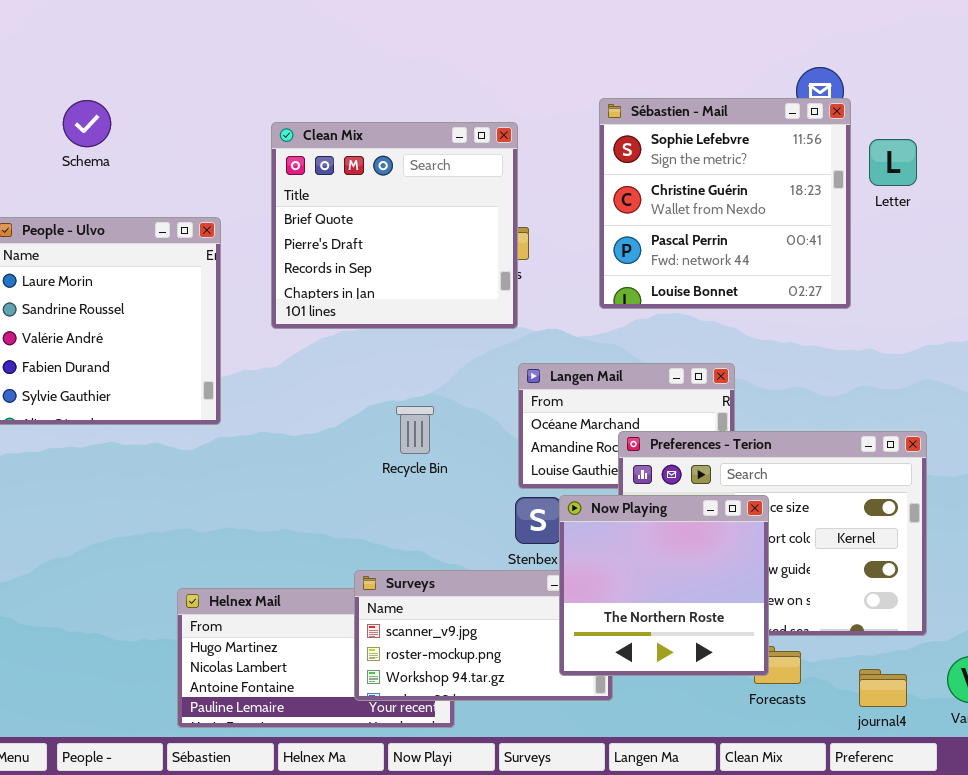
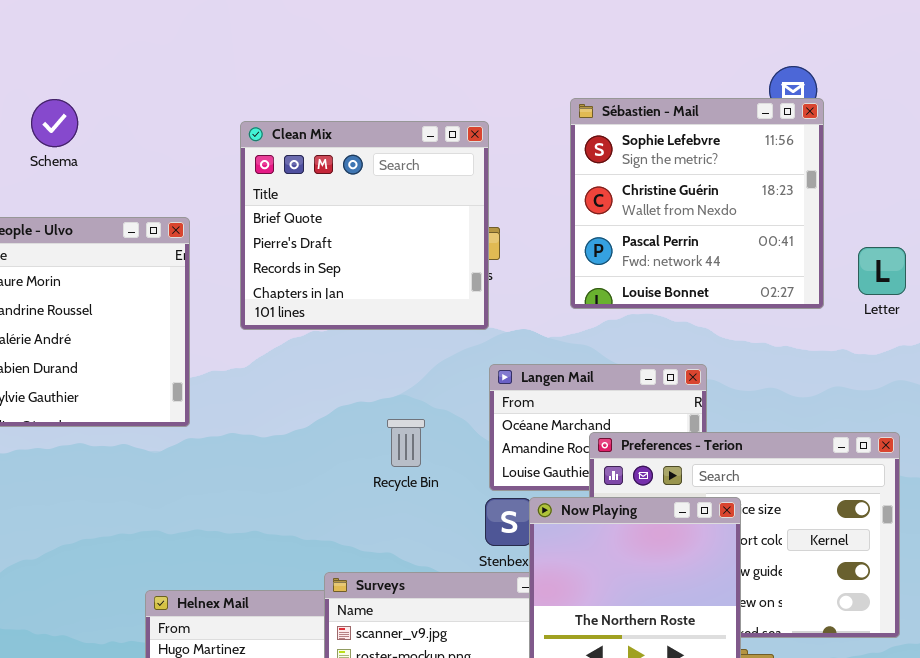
Letter: [869,139,917,186] -> [858,247,906,295], moved
Recycle Bin: [396,406,434,454] -> [387,419,425,467], moved

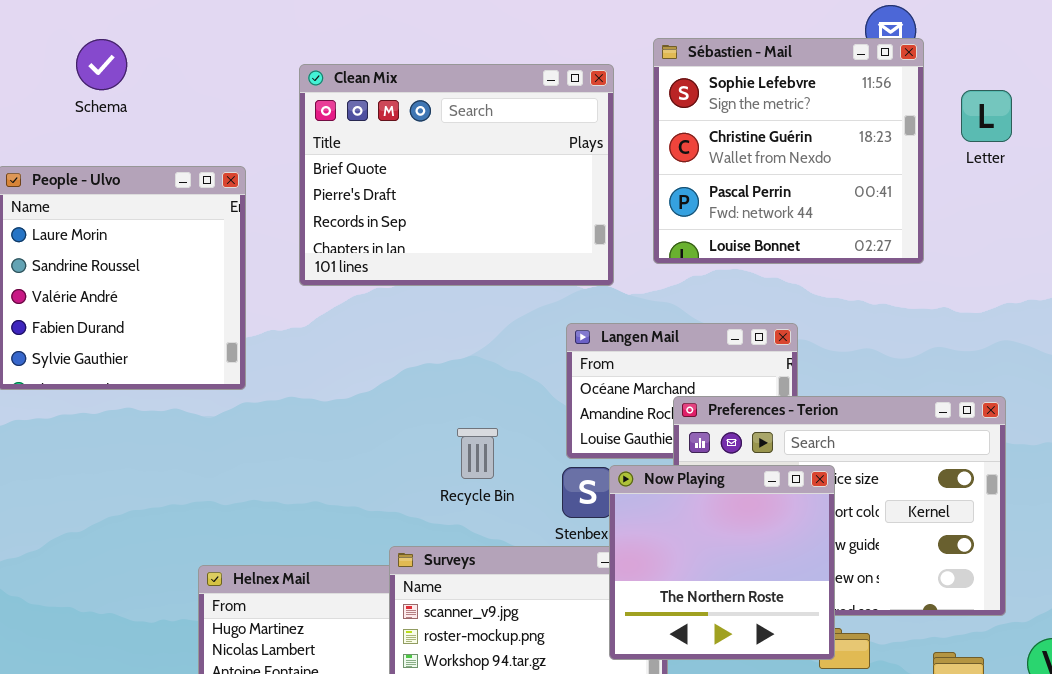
Clean Mix: [240,121,489,330] -> [299,64,614,286], resized
Letter: [858,247,906,295] -> [961,90,1012,142], moved
Recycle Bin: [387,419,425,467] -> [457,428,498,479], moved

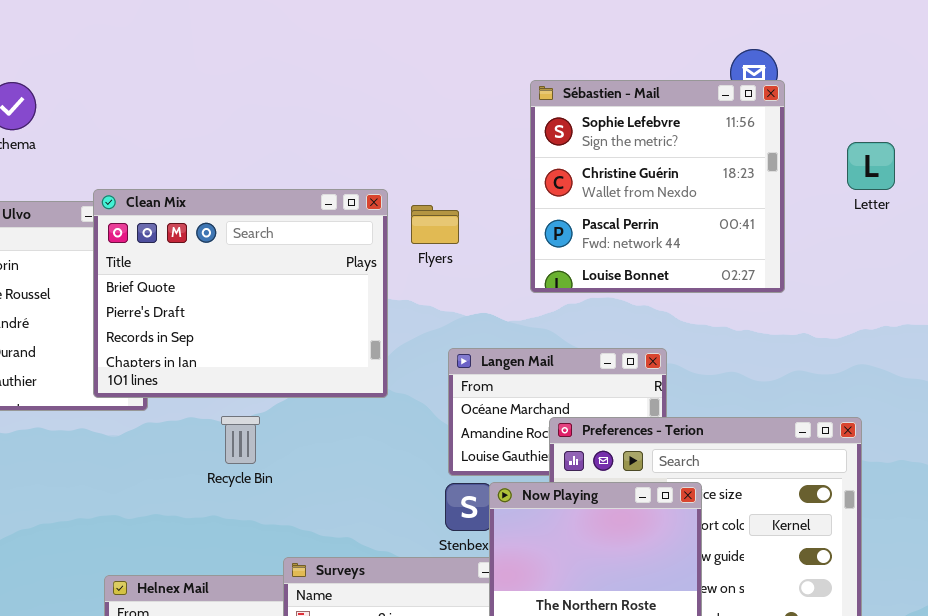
Clean Mix: [299,64,614,286] -> [93,189,388,398], moved
Letter: [961,90,1012,142] -> [847,142,895,190], moved
Recycle Bin: [457,428,498,479] -> [221,416,260,464], moved

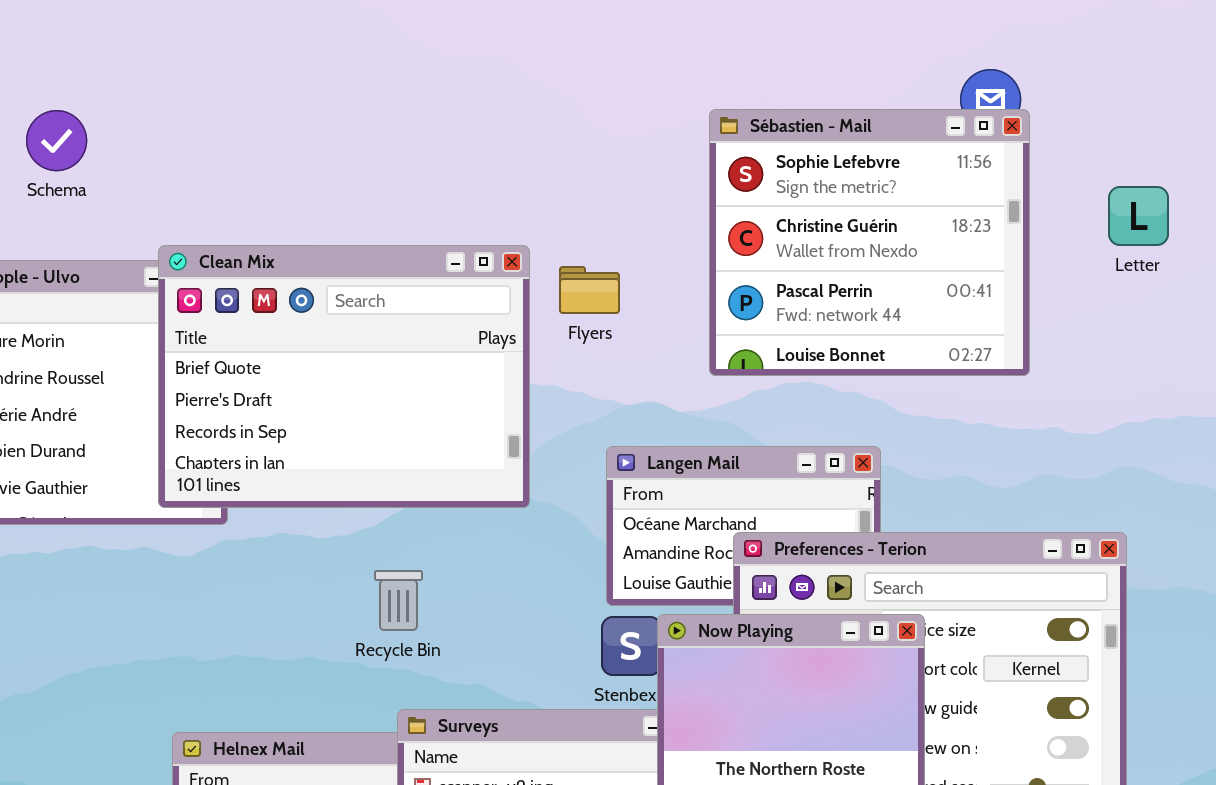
Recycle Bin: [221,416,260,464] -> [374,570,423,631], moved

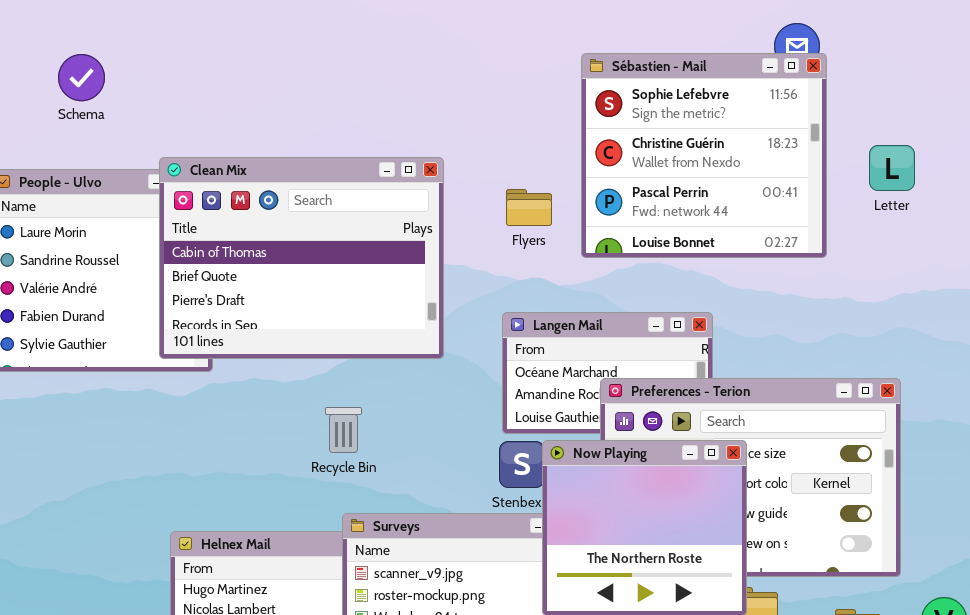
Letter: [1108,186,1169,246] -> [869,145,915,191], moved
Clean Mix: [158,245,530,508] -> [159,157,444,359], scrolled up 1 row
Flyers: [559,266,620,314] -> [506,189,552,226], moved

